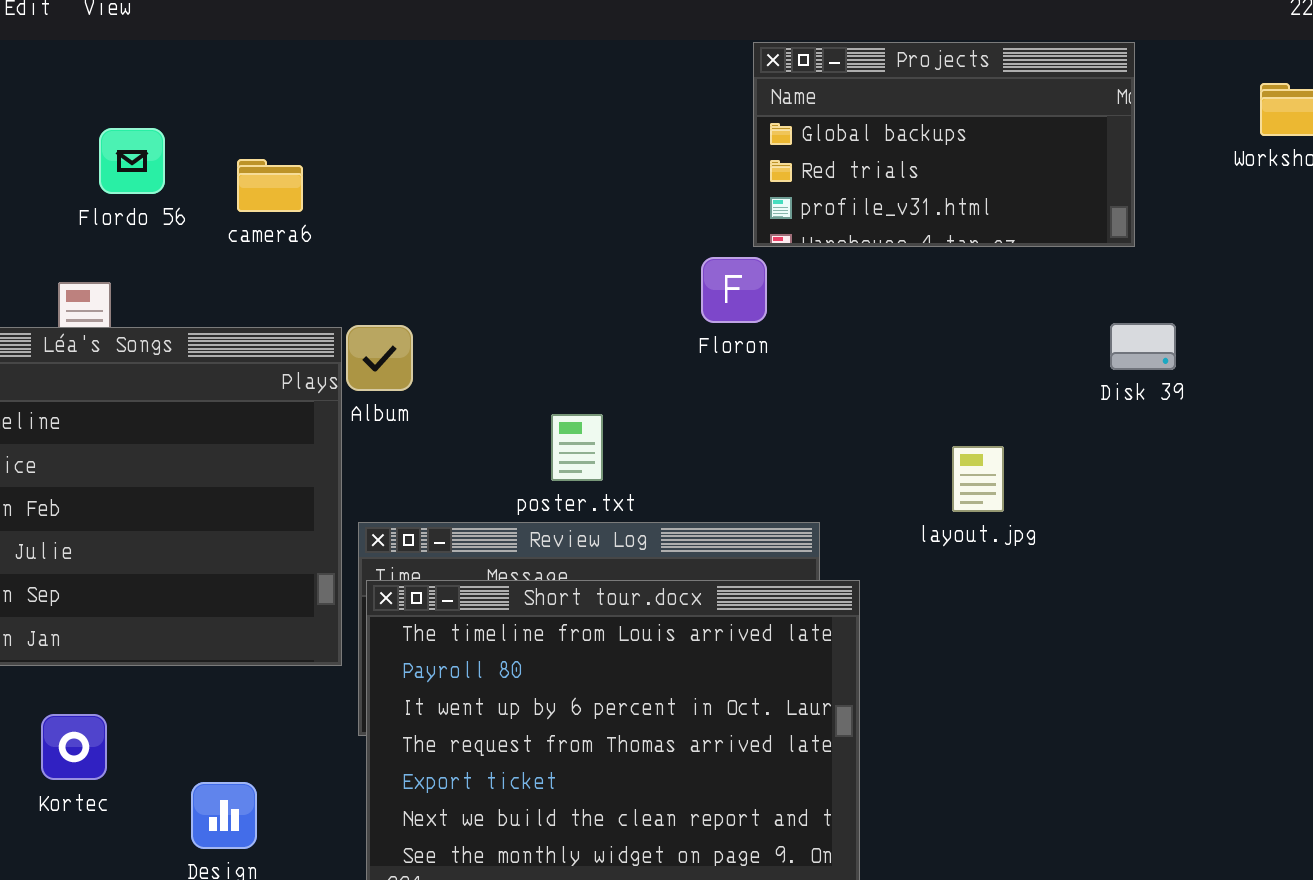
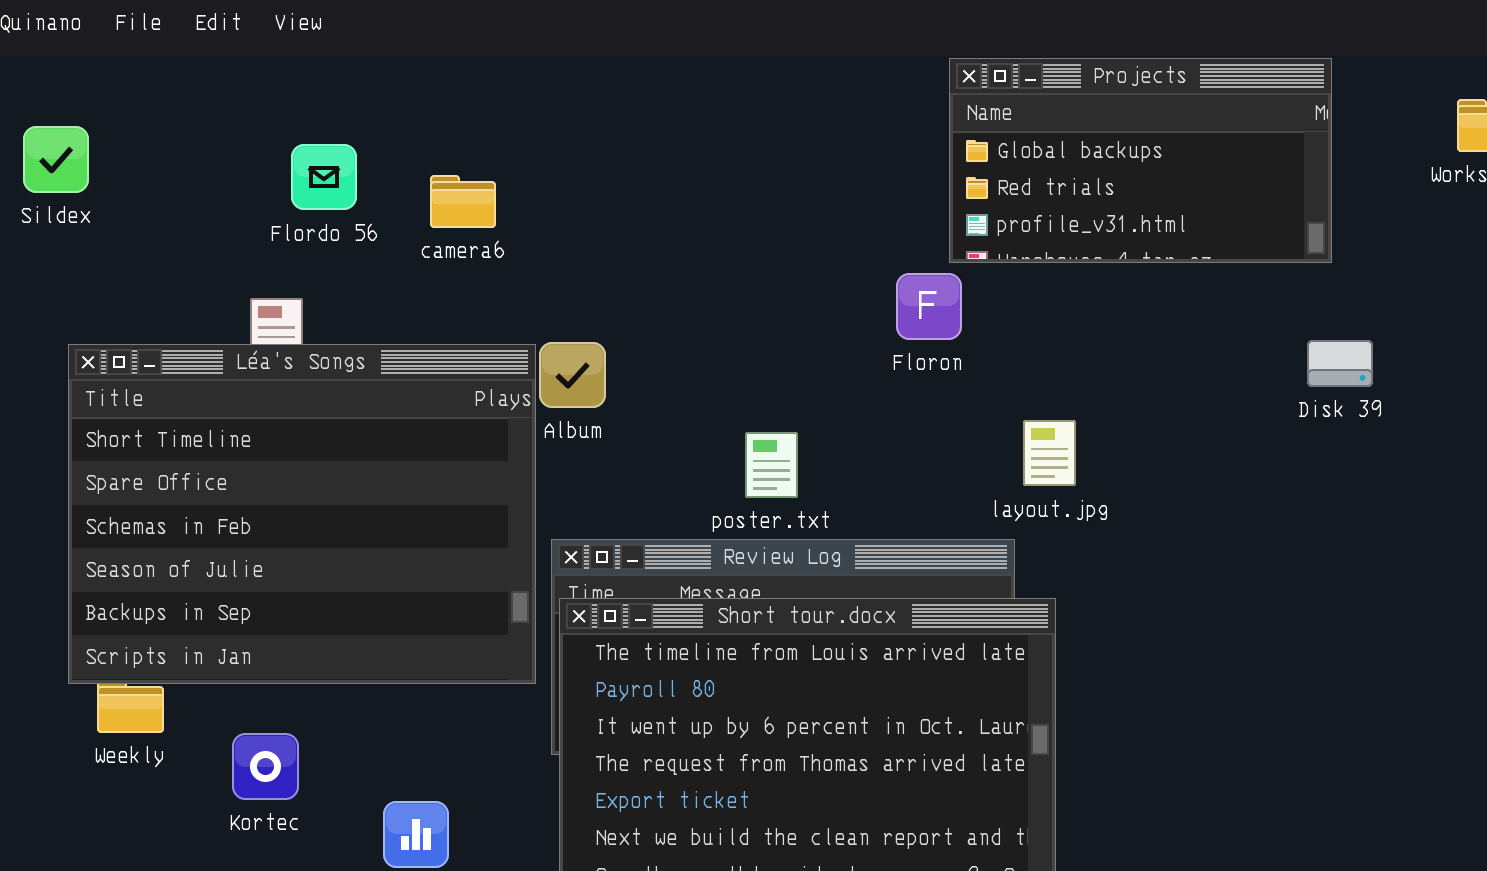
layout.jpg: [952,446,1004,512] -> [1023,420,1076,486], moved

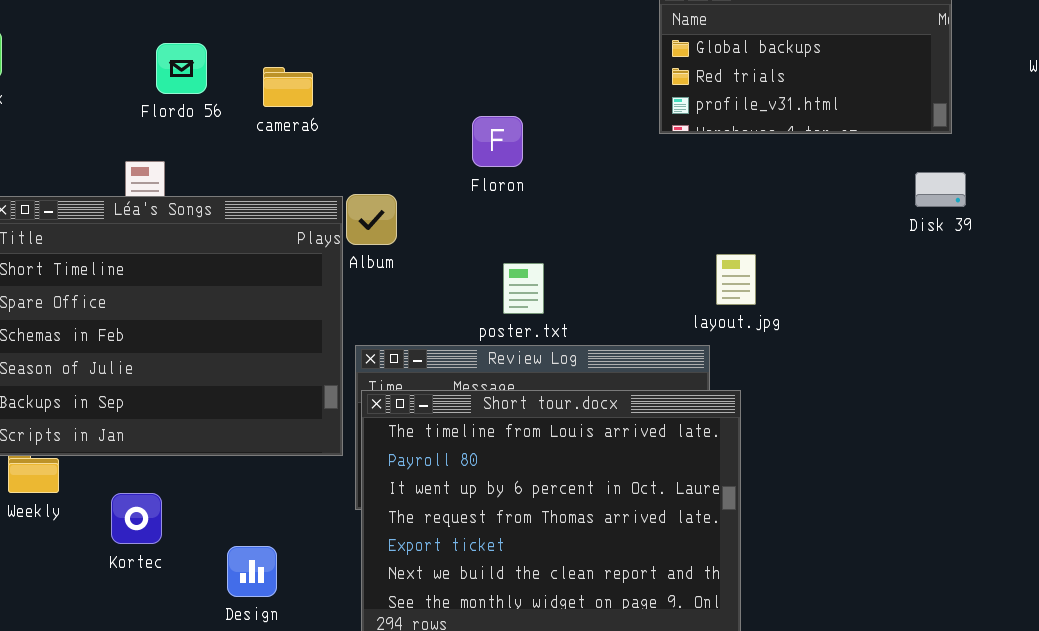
Floron: [896,273,962,340] -> [472,116,523,167], moved
Disk 39: [1307,340,1373,387] -> [915,172,966,207], moved

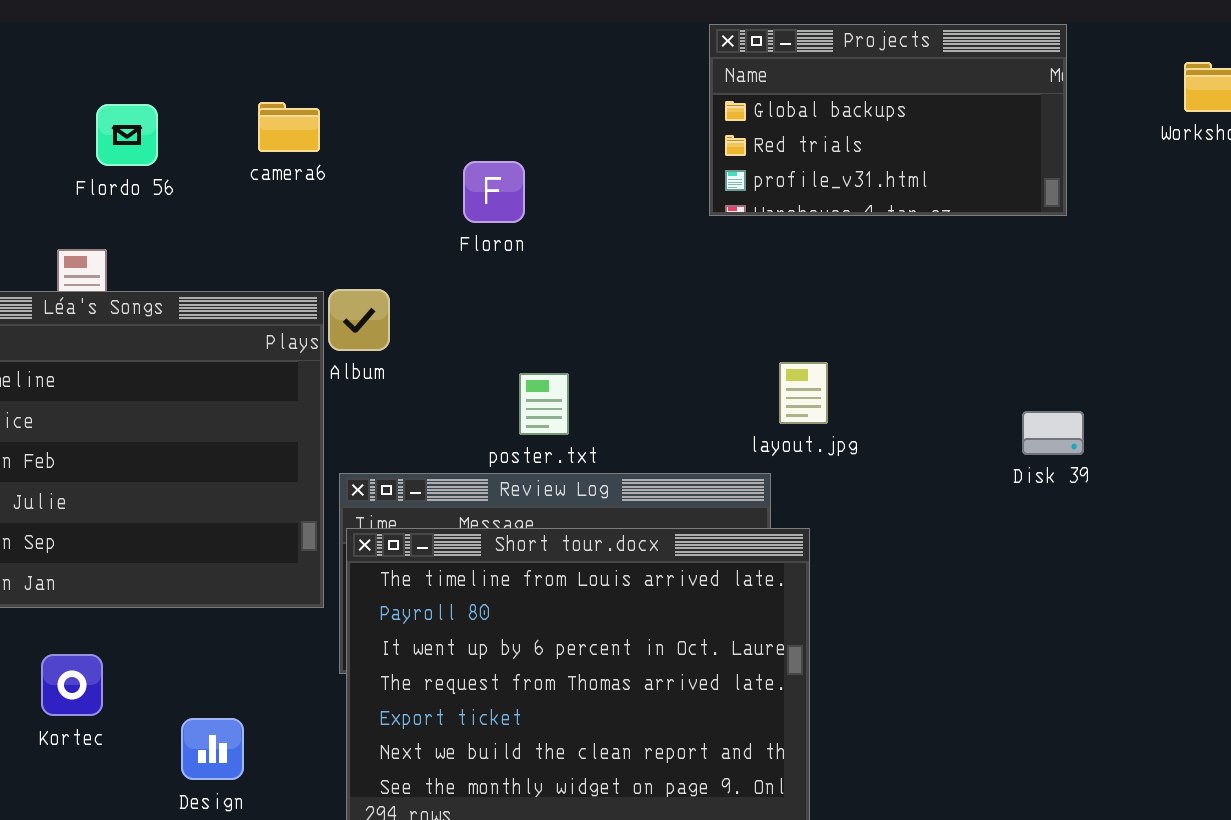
camera6: [263,67,313,107] -> [258,102,320,152], moved
Floron: [472,116,523,167] -> [463,161,525,223], moved
Disk 39: [915,172,966,207] -> [1022,411,1084,455], moved

